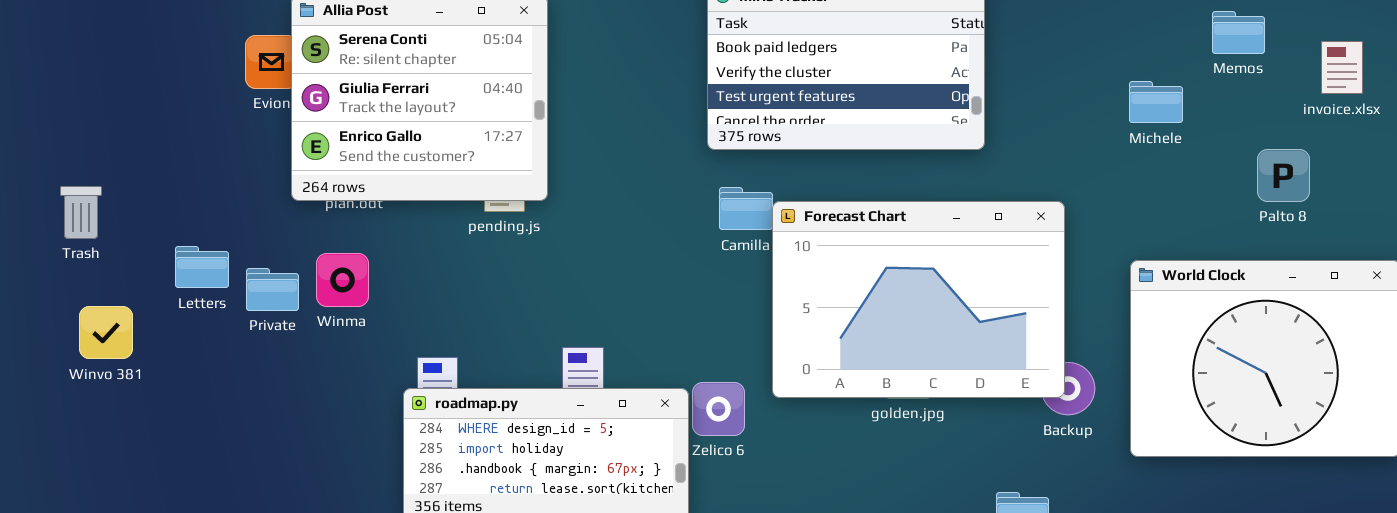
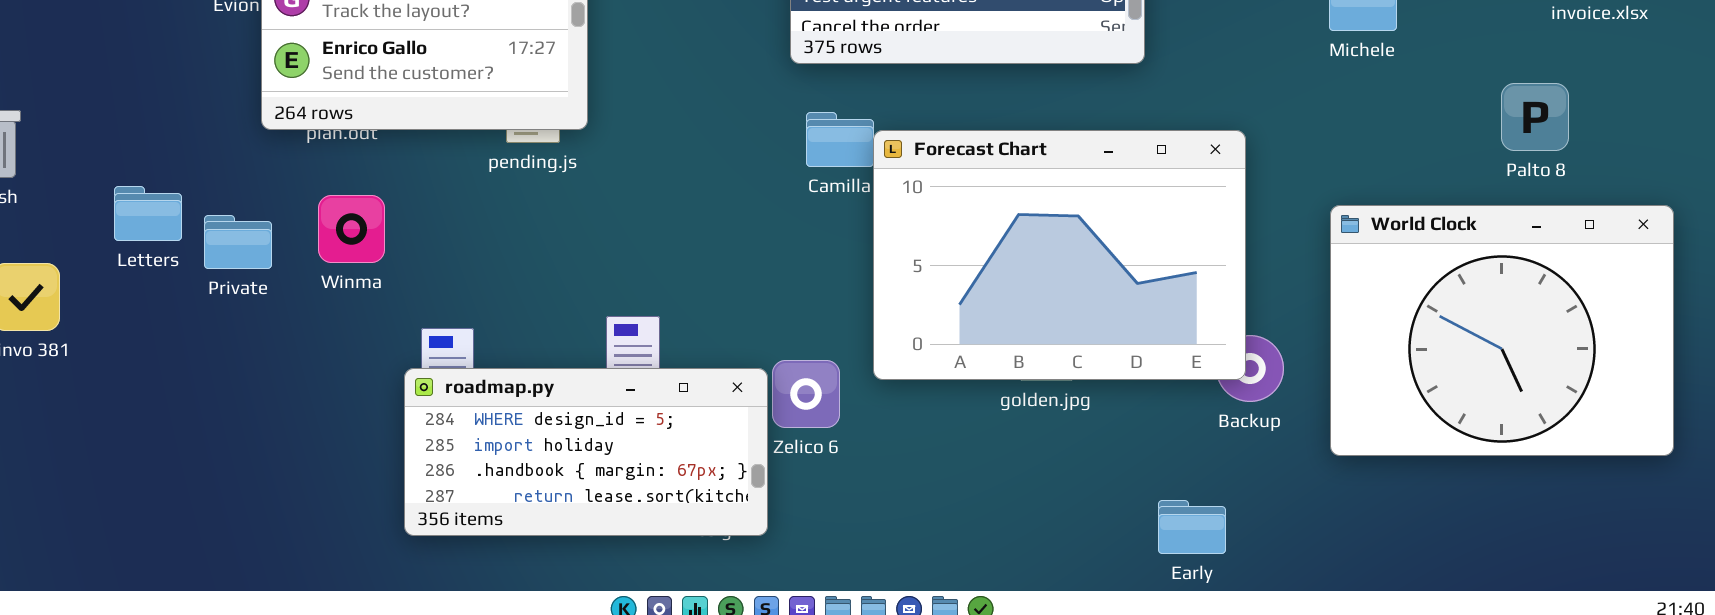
Palto 8: [1257,149,1310,202] -> [1501,83,1569,151], moved
Winma: [316,253,369,307] -> [318,195,385,263], moved

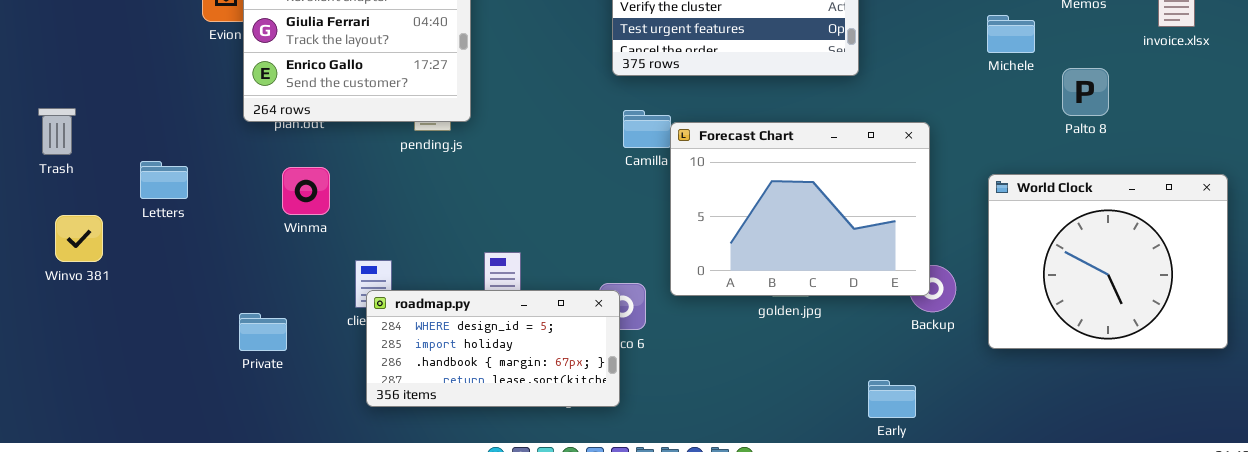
Palto 8: [1501,83,1569,151] -> [1062,68,1109,116], moved
Private: [204,215,272,269] -> [239,313,287,351], moved
roadmap.py: [404,368,768,536] -> [366,290,620,407], moved

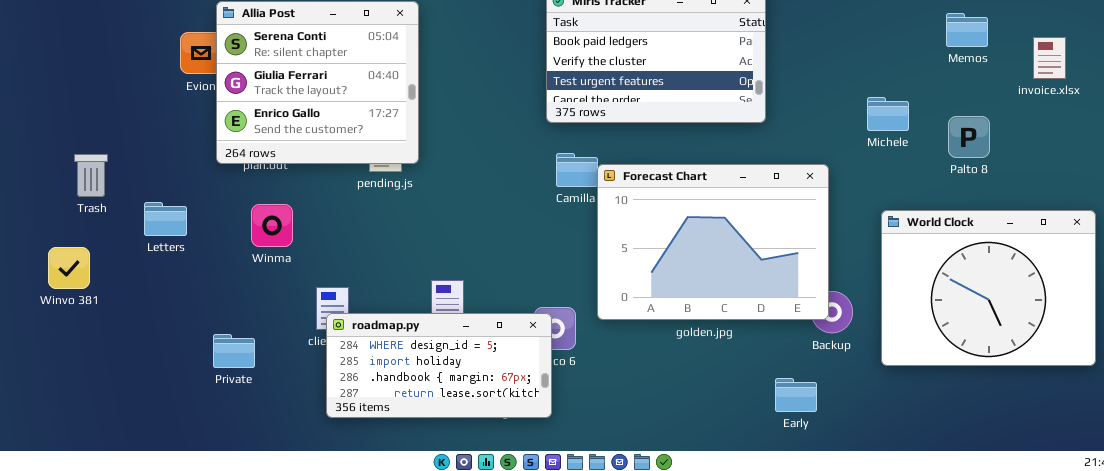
Michele: [987,15,1035,53] -> [867,97,909,131], moved
Trash: [38,108,76,155] -> [74,154,108,197], moved
Letters: [140,161,188,199] -> [144,202,187,236], moved
Early: [868,380,916,418] -> [775,378,817,412], moved

